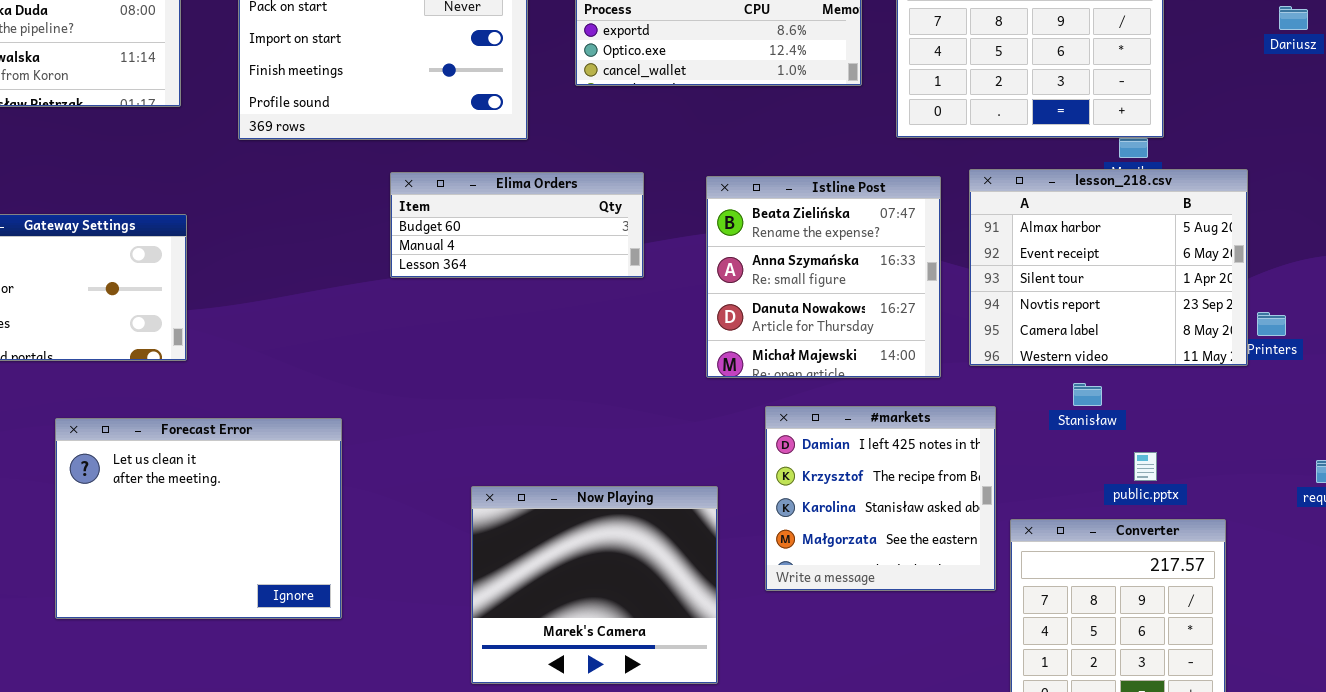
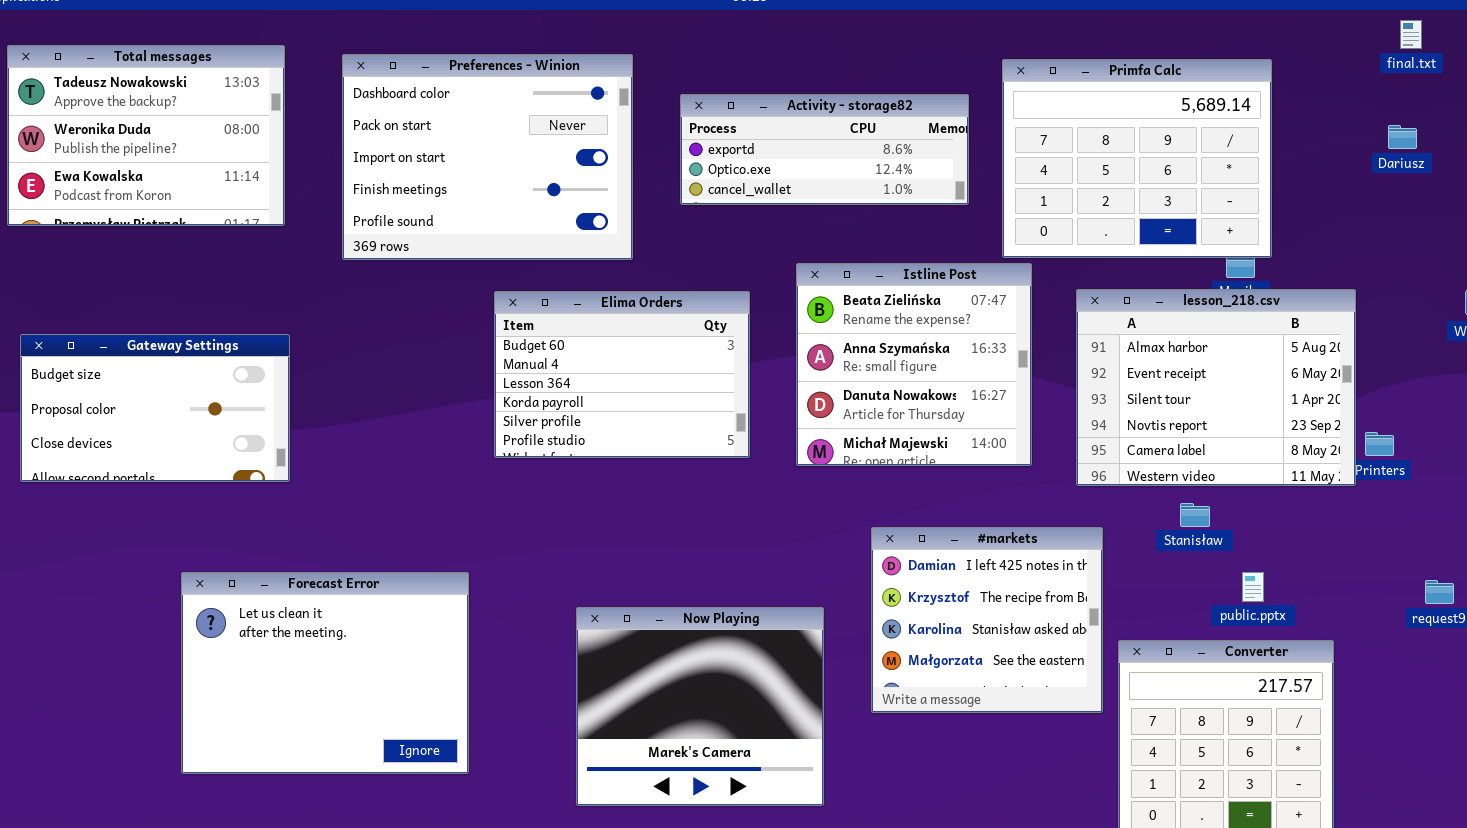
Elima Orders: [390,172,644,278] -> [494,291,750,458], resized
Istline Post: [706,176,941,378] -> [796,263,1032,466], moved
Forecast Error: [55,418,342,619] -> [181,572,469,774], moved

